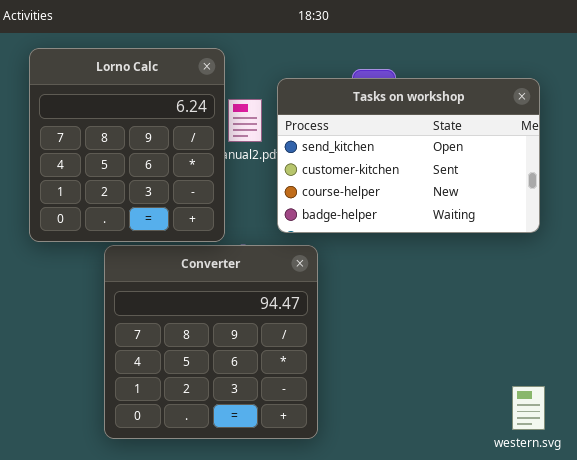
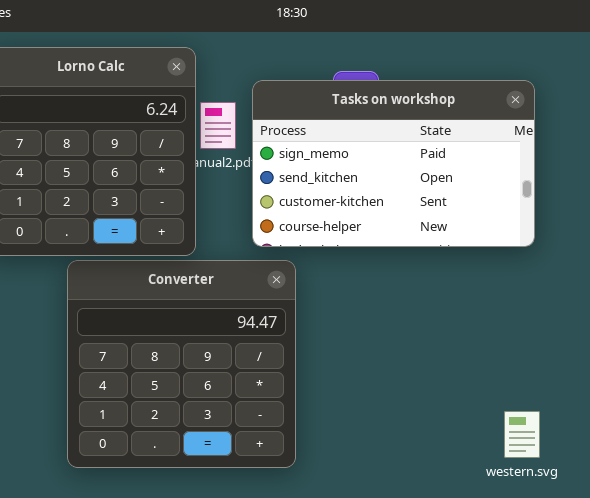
Tasks on workshop: [277,78,540,233] -> [252,80,535,247], scrolled up 1 row

